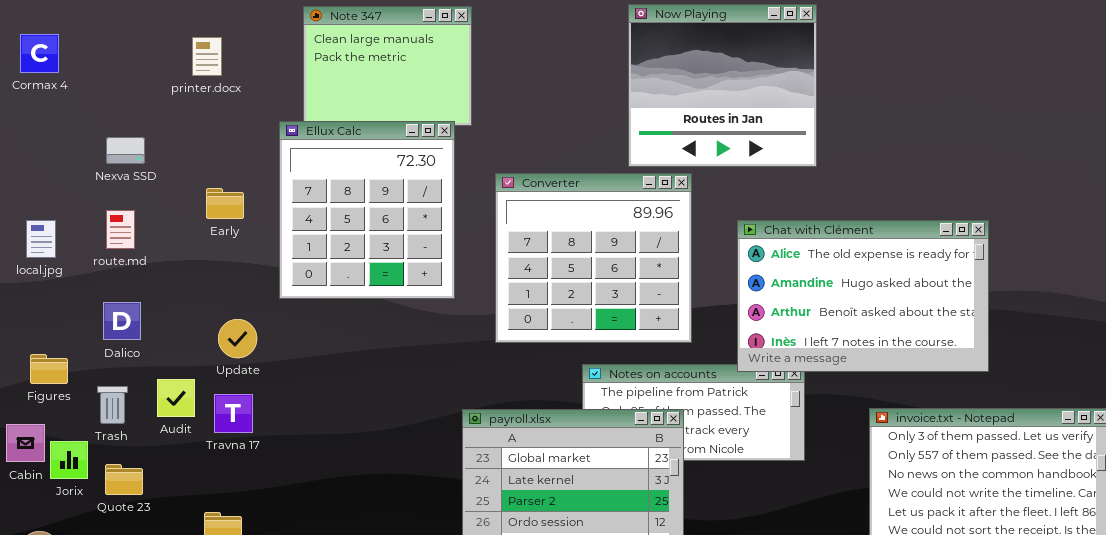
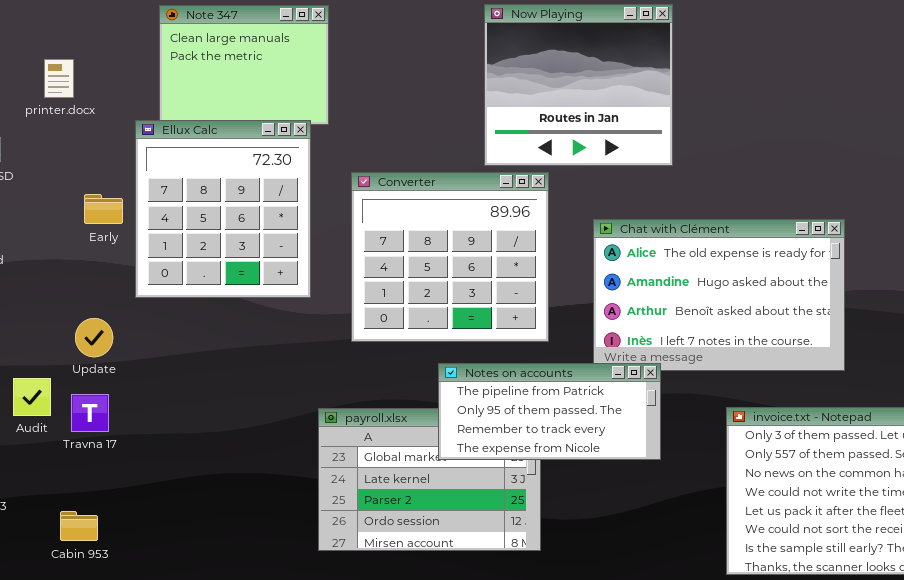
printer.docx: [192,37,222,76] -> [44,59,74,98], moved
Early: [206,188,244,219] -> [84,194,123,224], moved
Notes on accounts: [582,364,805,461] -> [438,363,661,460], raised

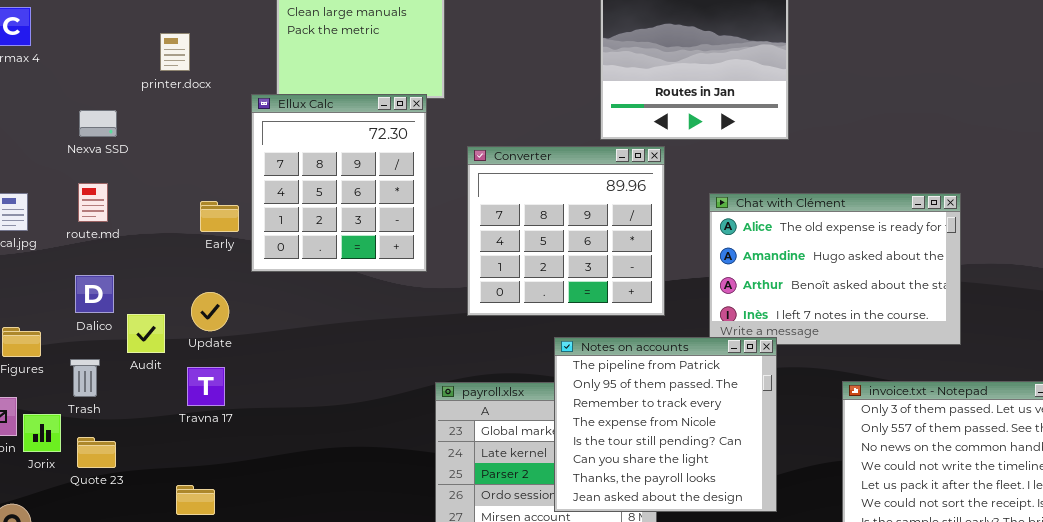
Early: [84,194,123,224] -> [200,201,239,232], moved
Notes on accounts: [438,363,661,460] -> [554,337,777,512], resized
Audit: [13,378,51,416] -> [127,314,165,353], moved

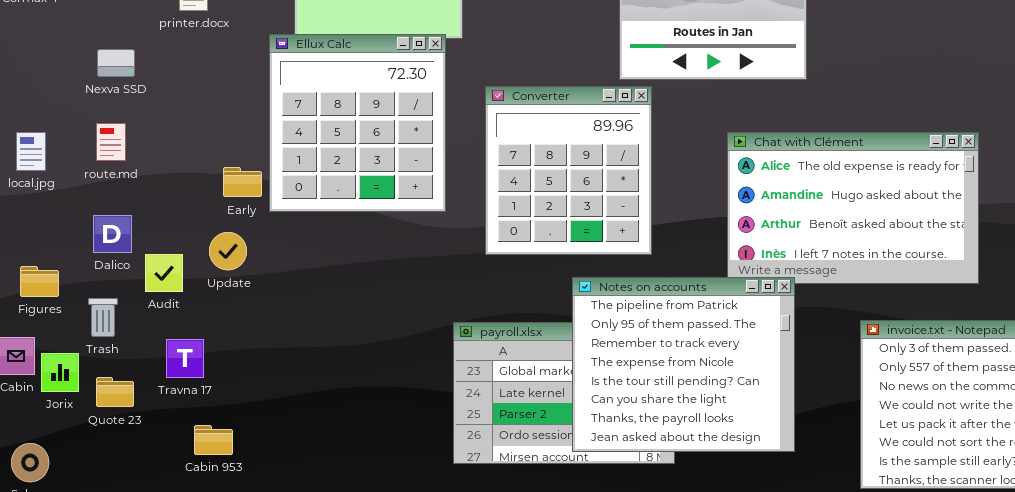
Converter: [467,146,665,316] -> [485,86,652,255], resized
Early: [200,201,239,232] -> [223,167,262,197], moved
Travna 17: [187,367,225,406] -> [166,339,204,378], moved

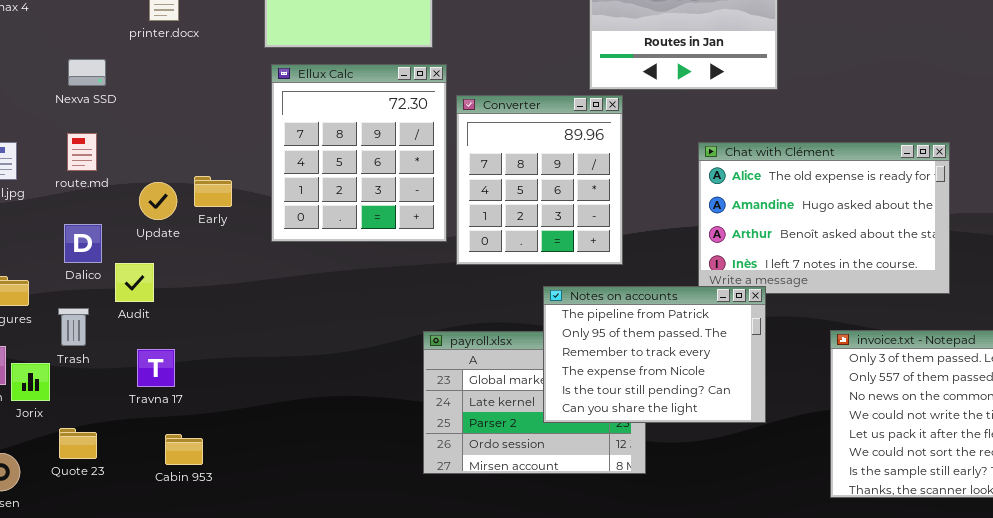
Ellux Calc: [269,34,446,212] -> [271,64,447,242], moved
Update: [209,232,247,270] -> [139,182,177,220], moved
Notes on accounts: [572,277,795,452] -> [543,286,766,423], resized
Quote 23: [96,377,134,407] -> [59,428,97,459], moved

